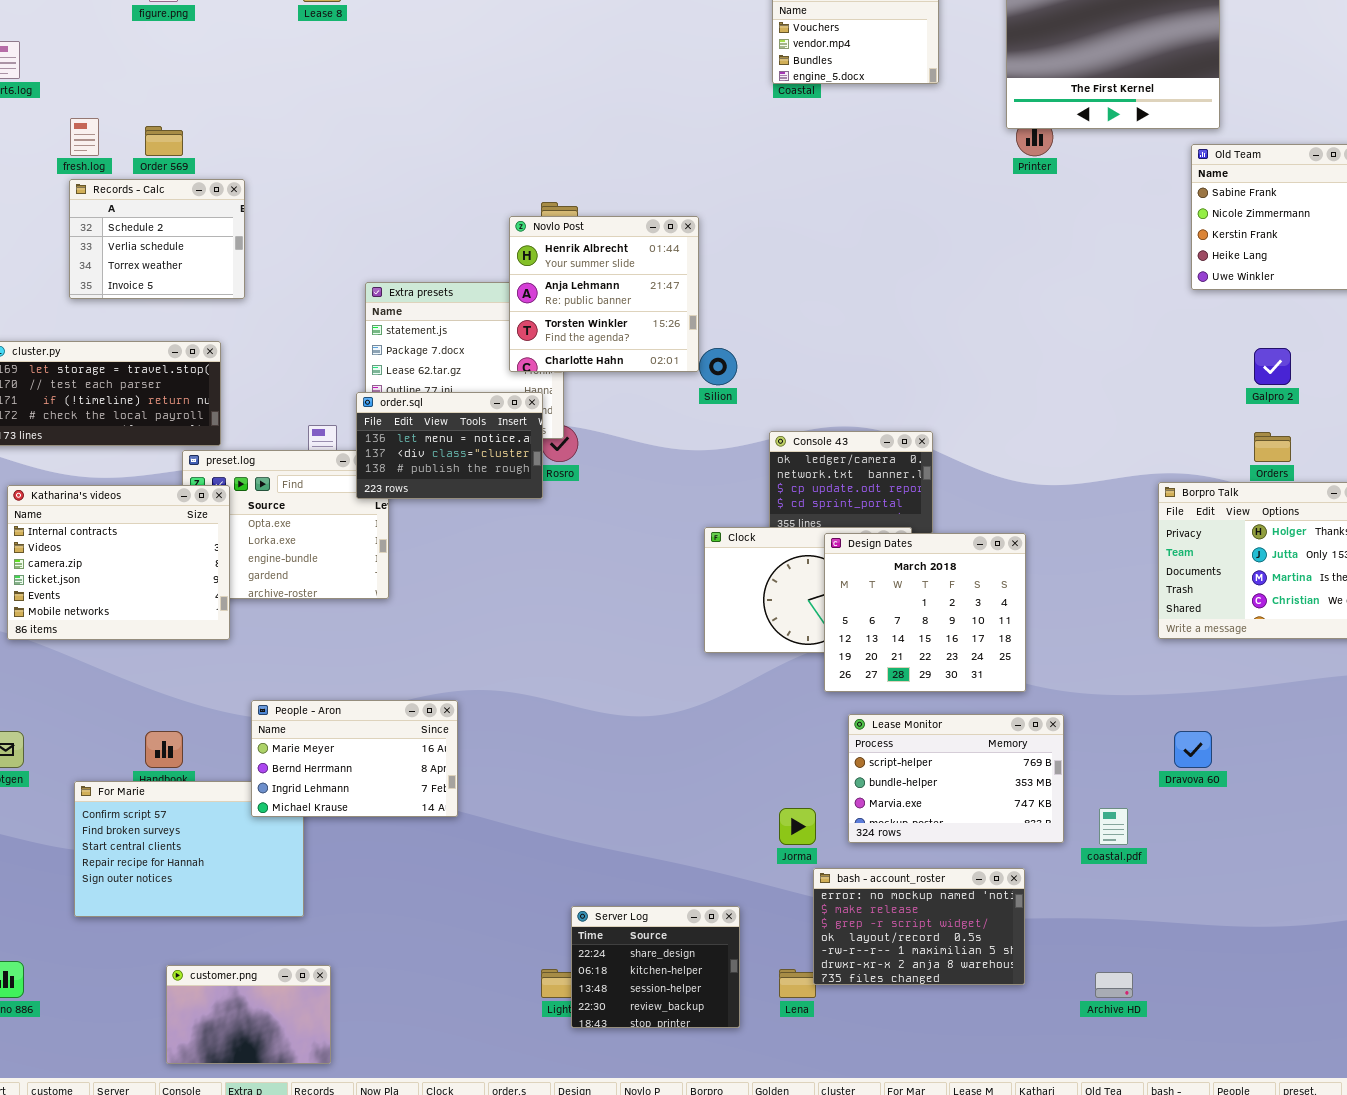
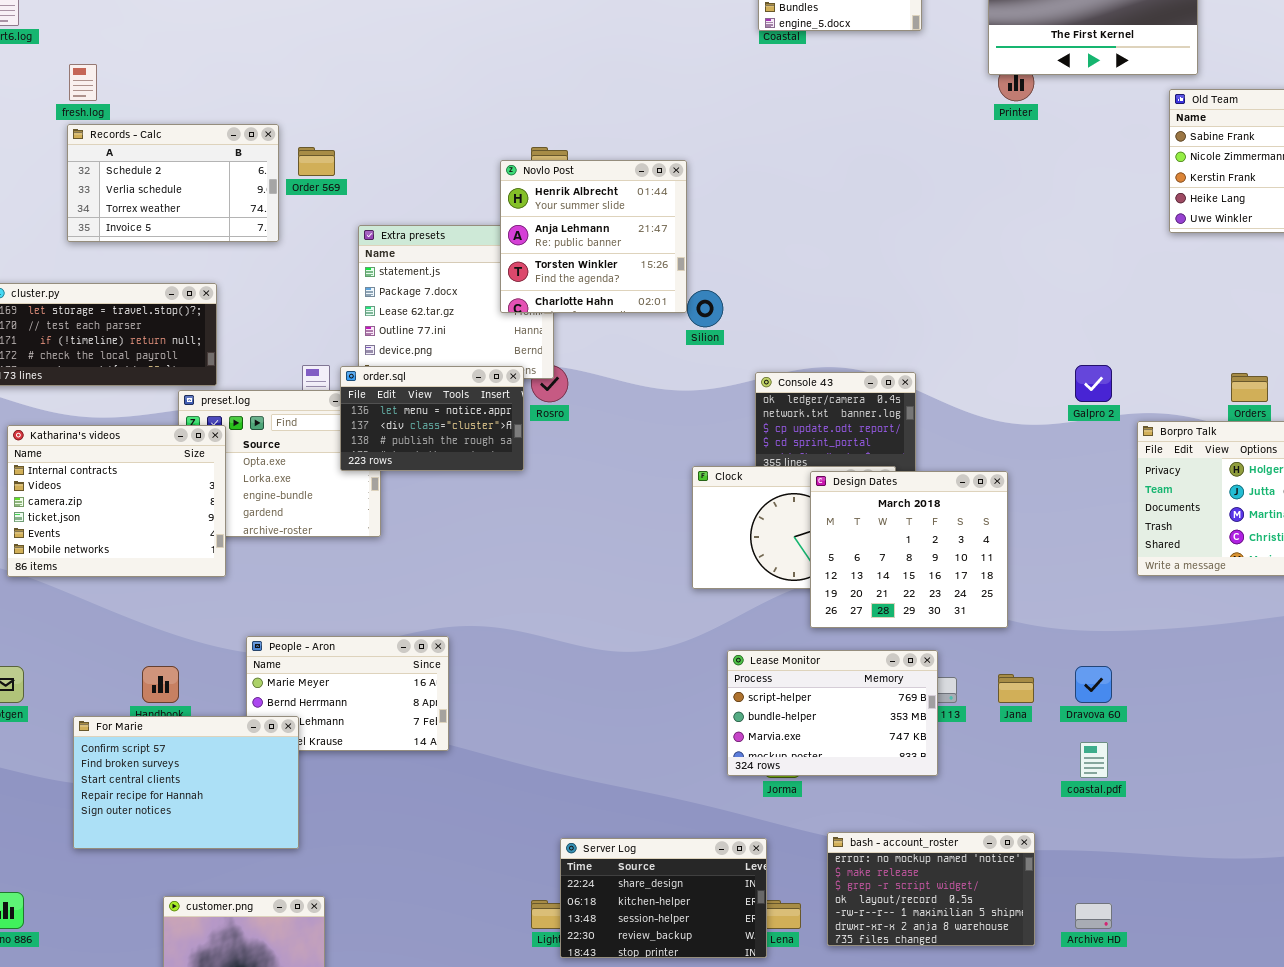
Order 569: [145,126,183,156] -> [298,147,335,176], moved
Records - Calc: [69,179,245,299] -> [67,124,279,242], resized
Galpro 2: [1254,348,1291,385] -> [1075,365,1112,402], moved
order.sql: [356,392,543,499] -> [340,366,524,471], moved
Lease Monitor: [848,714,1064,843] -> [727,650,938,776], moved
Dravova 60: [1174,731,1212,768] -> [1075,666,1112,703], moved
For Marie: [74,781,304,917] -> [73,716,299,849], raised
bash - account_roster: [813,868,1025,985] -> [827,832,1035,946], moved
Server Log: [571,906,740,1028] -> [560,838,767,958], resized

